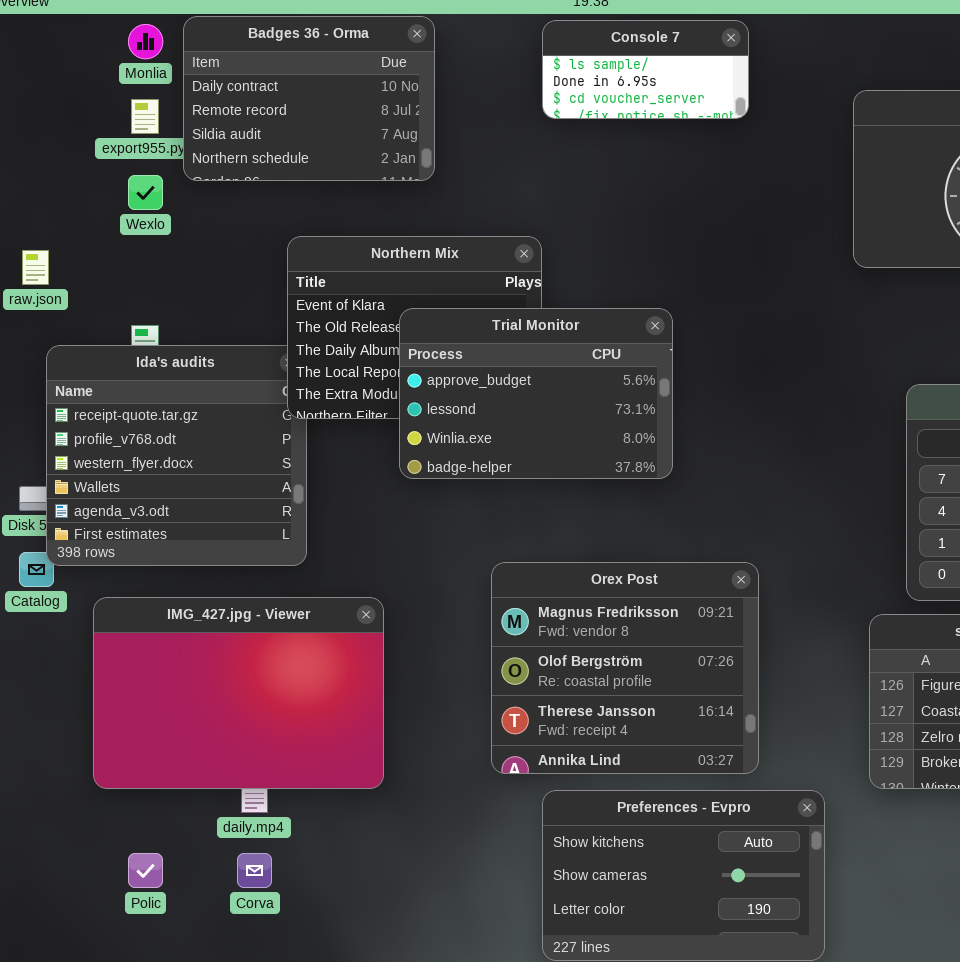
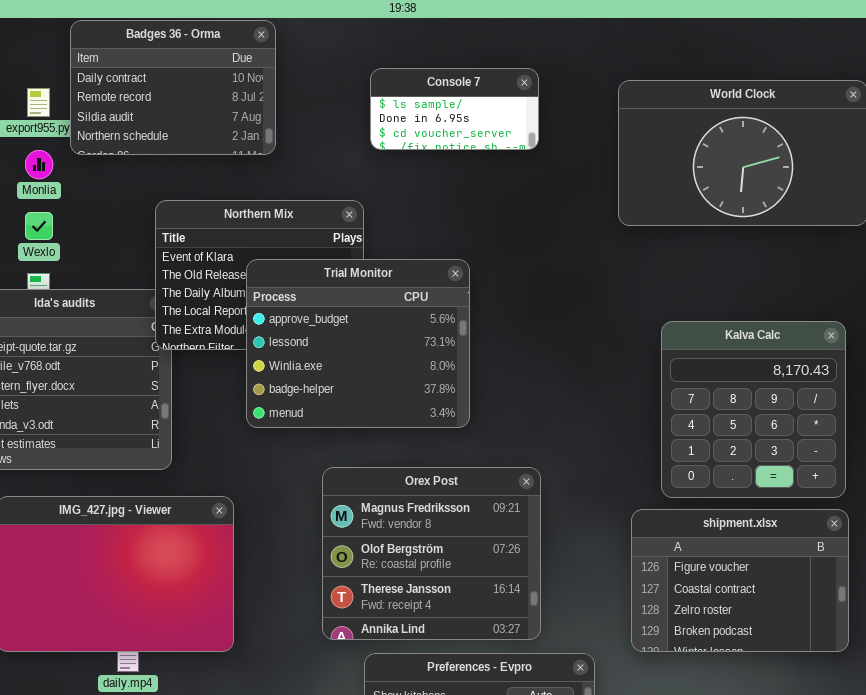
Console 7: [542,20,749,119] -> [370,68,539,150], moved
Monlia: [128,24,163,59] -> [25,150,53,179], moved
Wexlo: [128,175,163,210] -> [25,212,53,240], moved
Trial Monitor: [399,308,673,479] -> [246,259,470,428], resized

